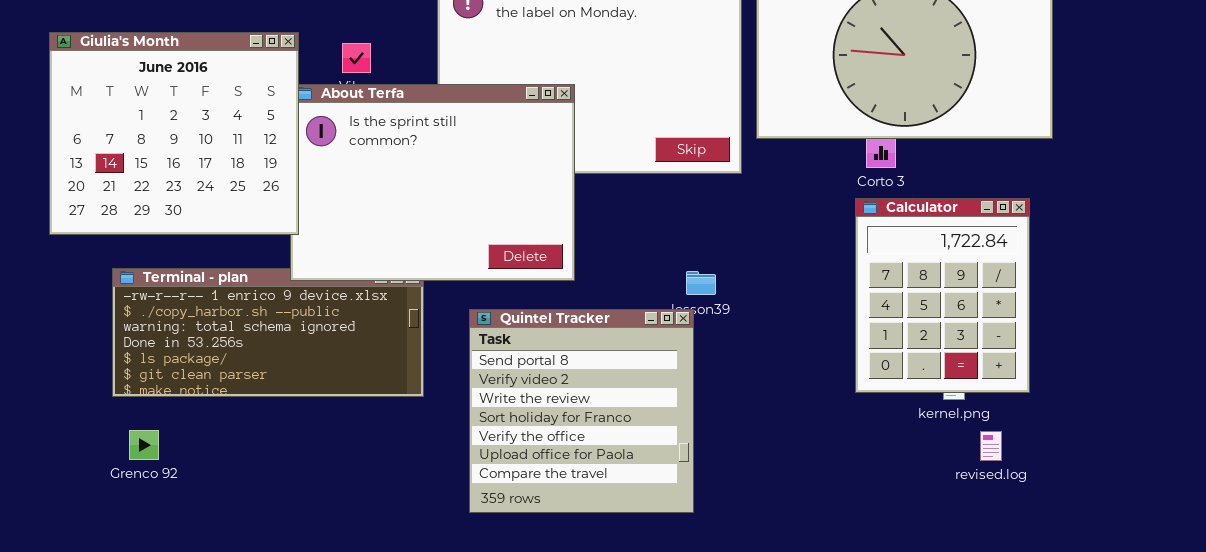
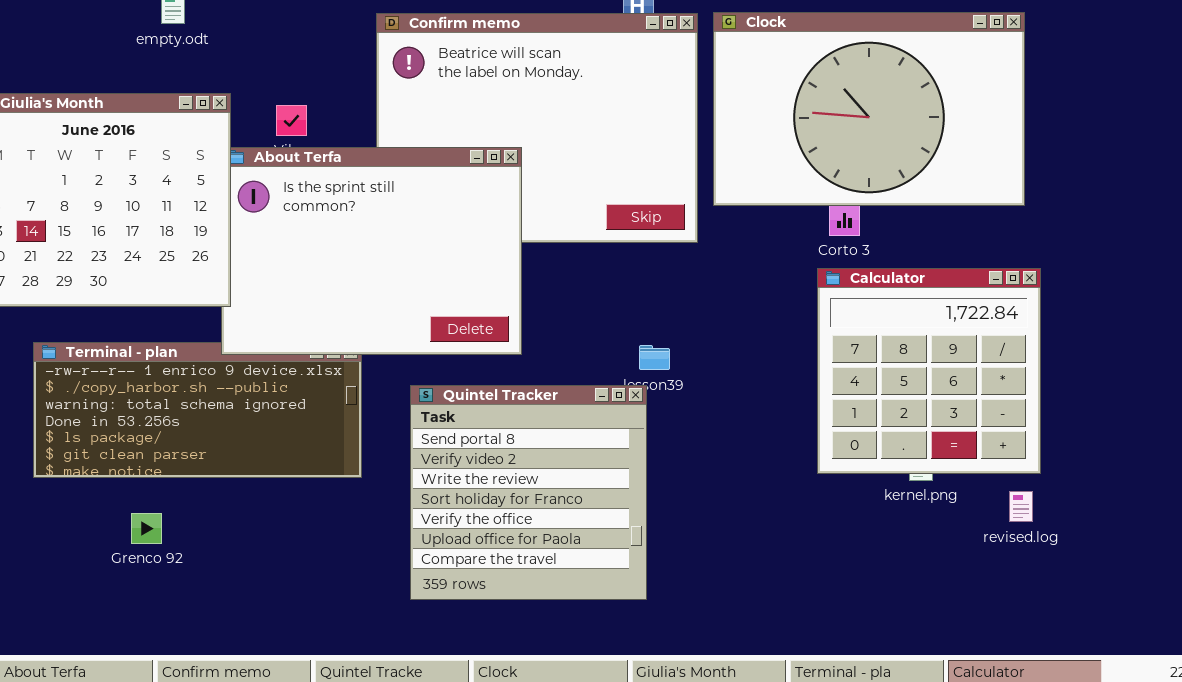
Calculator: [855,198,1030,393] -> [817,268,1041,474], resized
Grenco 92: [129,430,159,460] -> [131,513,162,544], moved
revised.log: [980,431,1002,461] -> [1009,491,1033,522], moved

